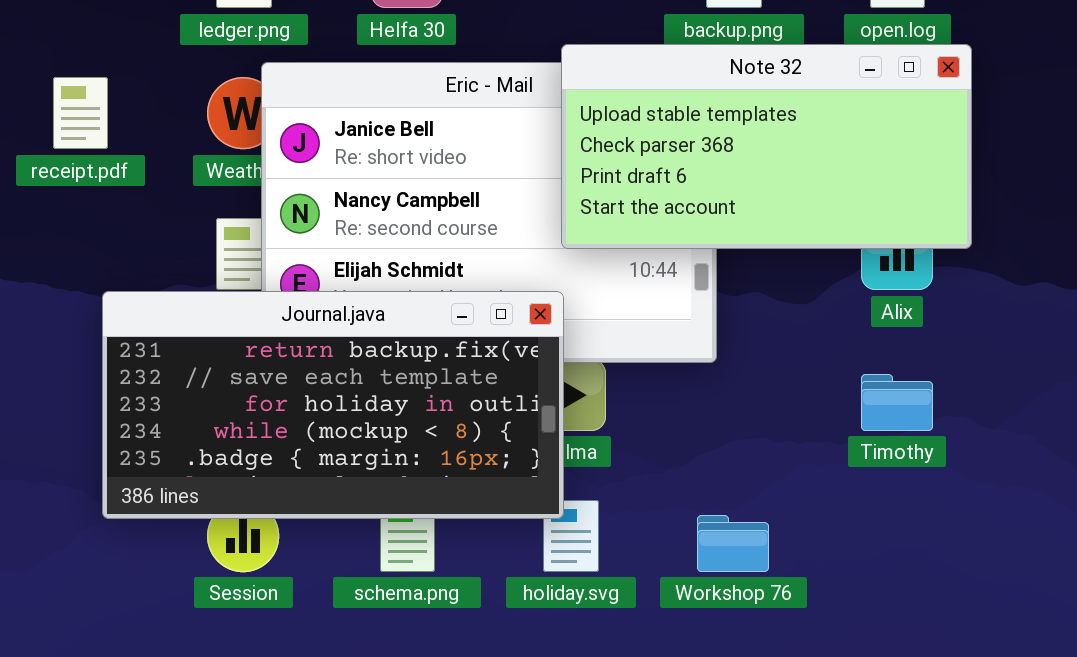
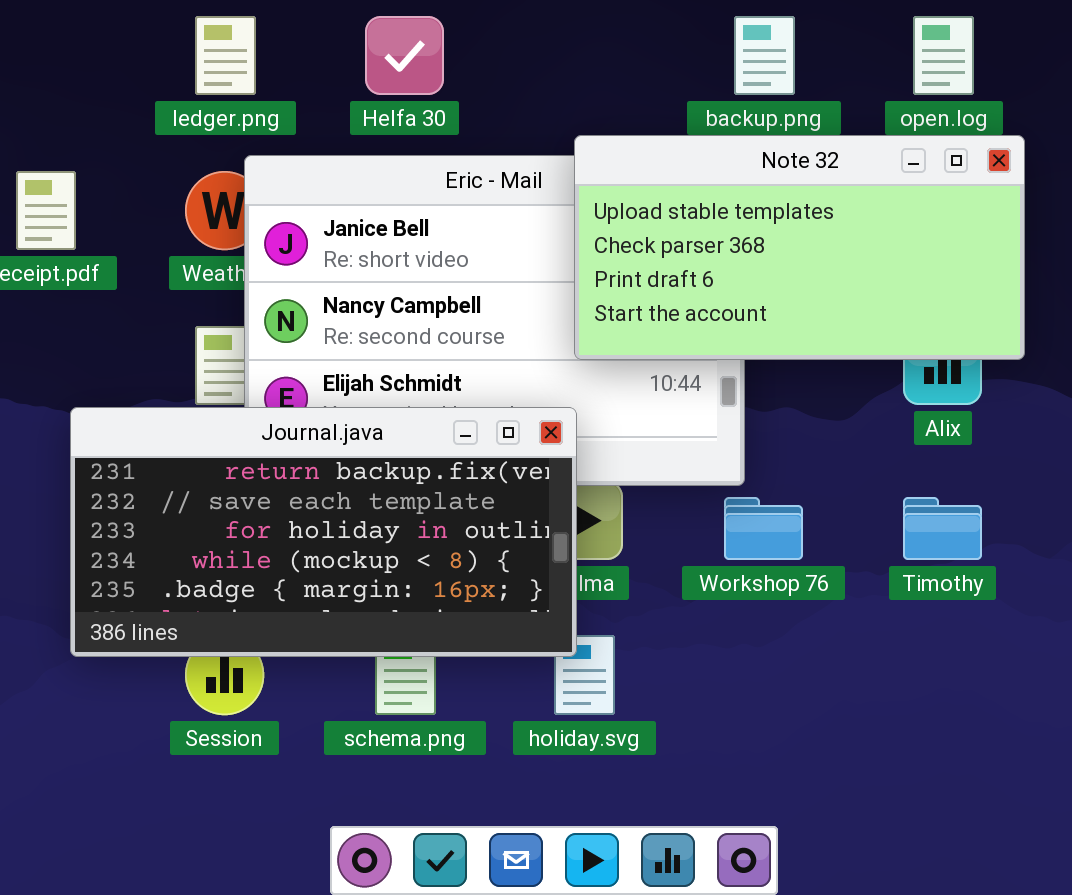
Workshop 76: [697,515,769,572] -> [724,497,803,560], moved

